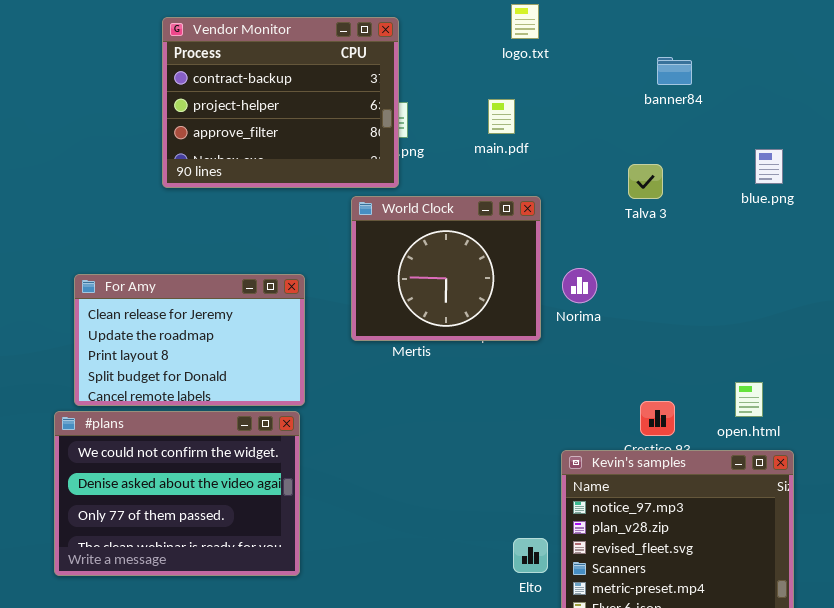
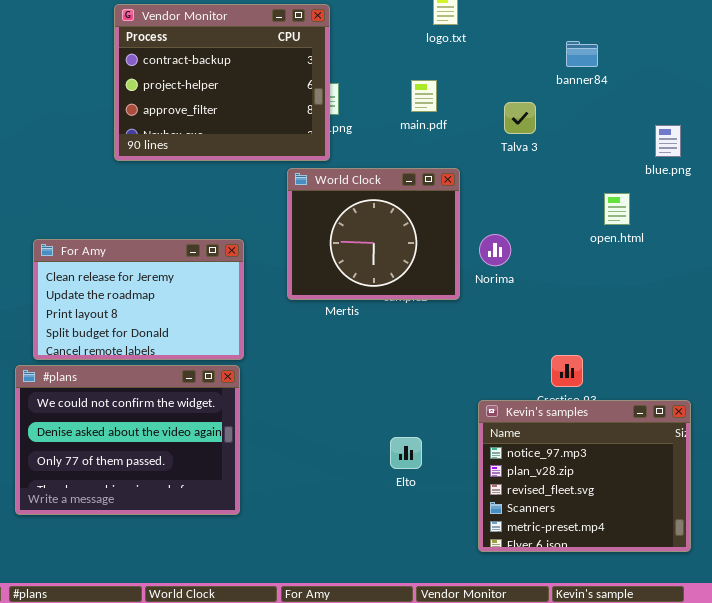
Talva 3: [628,164,663,199] -> [504,102,536,134], moved
open.html: [735,382,763,417] -> [604,193,630,225], moved
Elto: [513,538,548,573] -> [390,437,422,469], moved

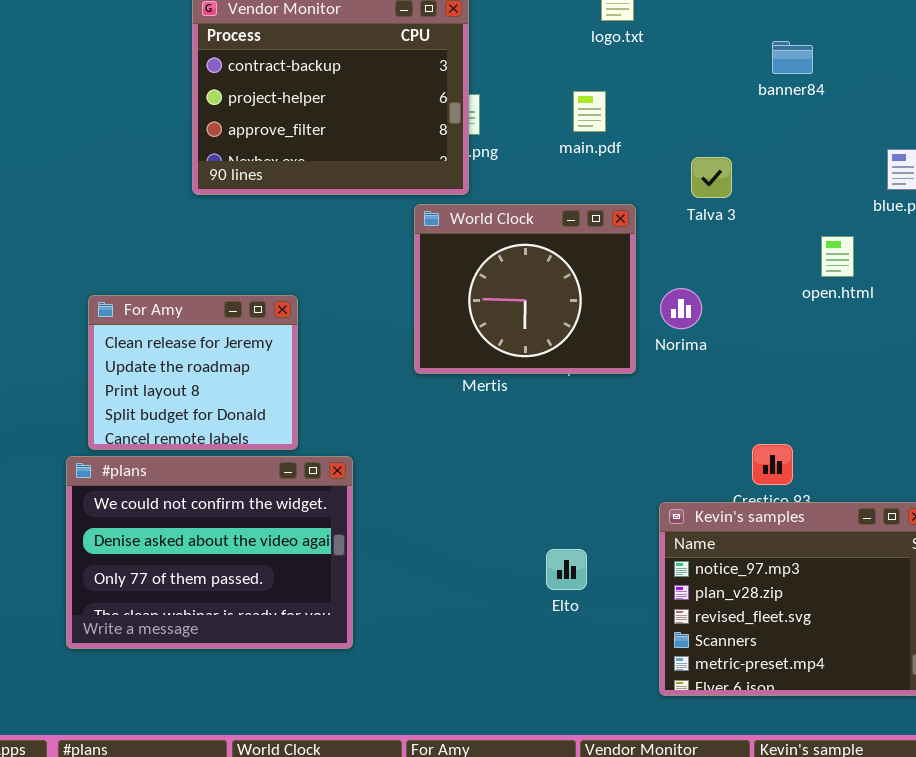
Talva 3: [504,102,536,134] -> [691,157,732,198], moved
For Amy: [33,239,244,360] -> [88,295,298,450], resized

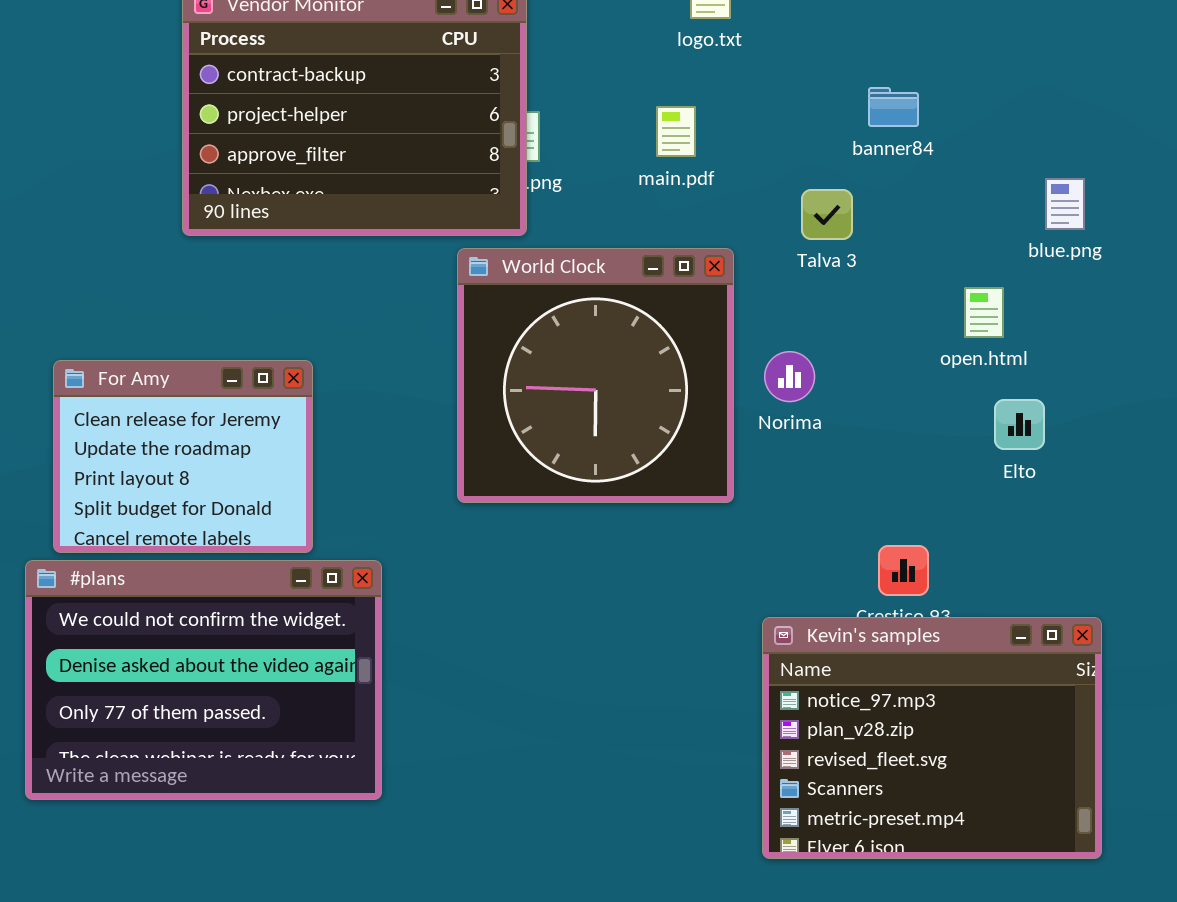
banner84: [772,41,813,74] -> [868,87,919,127], moved
World Clock: [414,204,636,374] -> [457,248,734,503], resized
Elto: [546,549,587,590] -> [994,399,1045,450], moved

